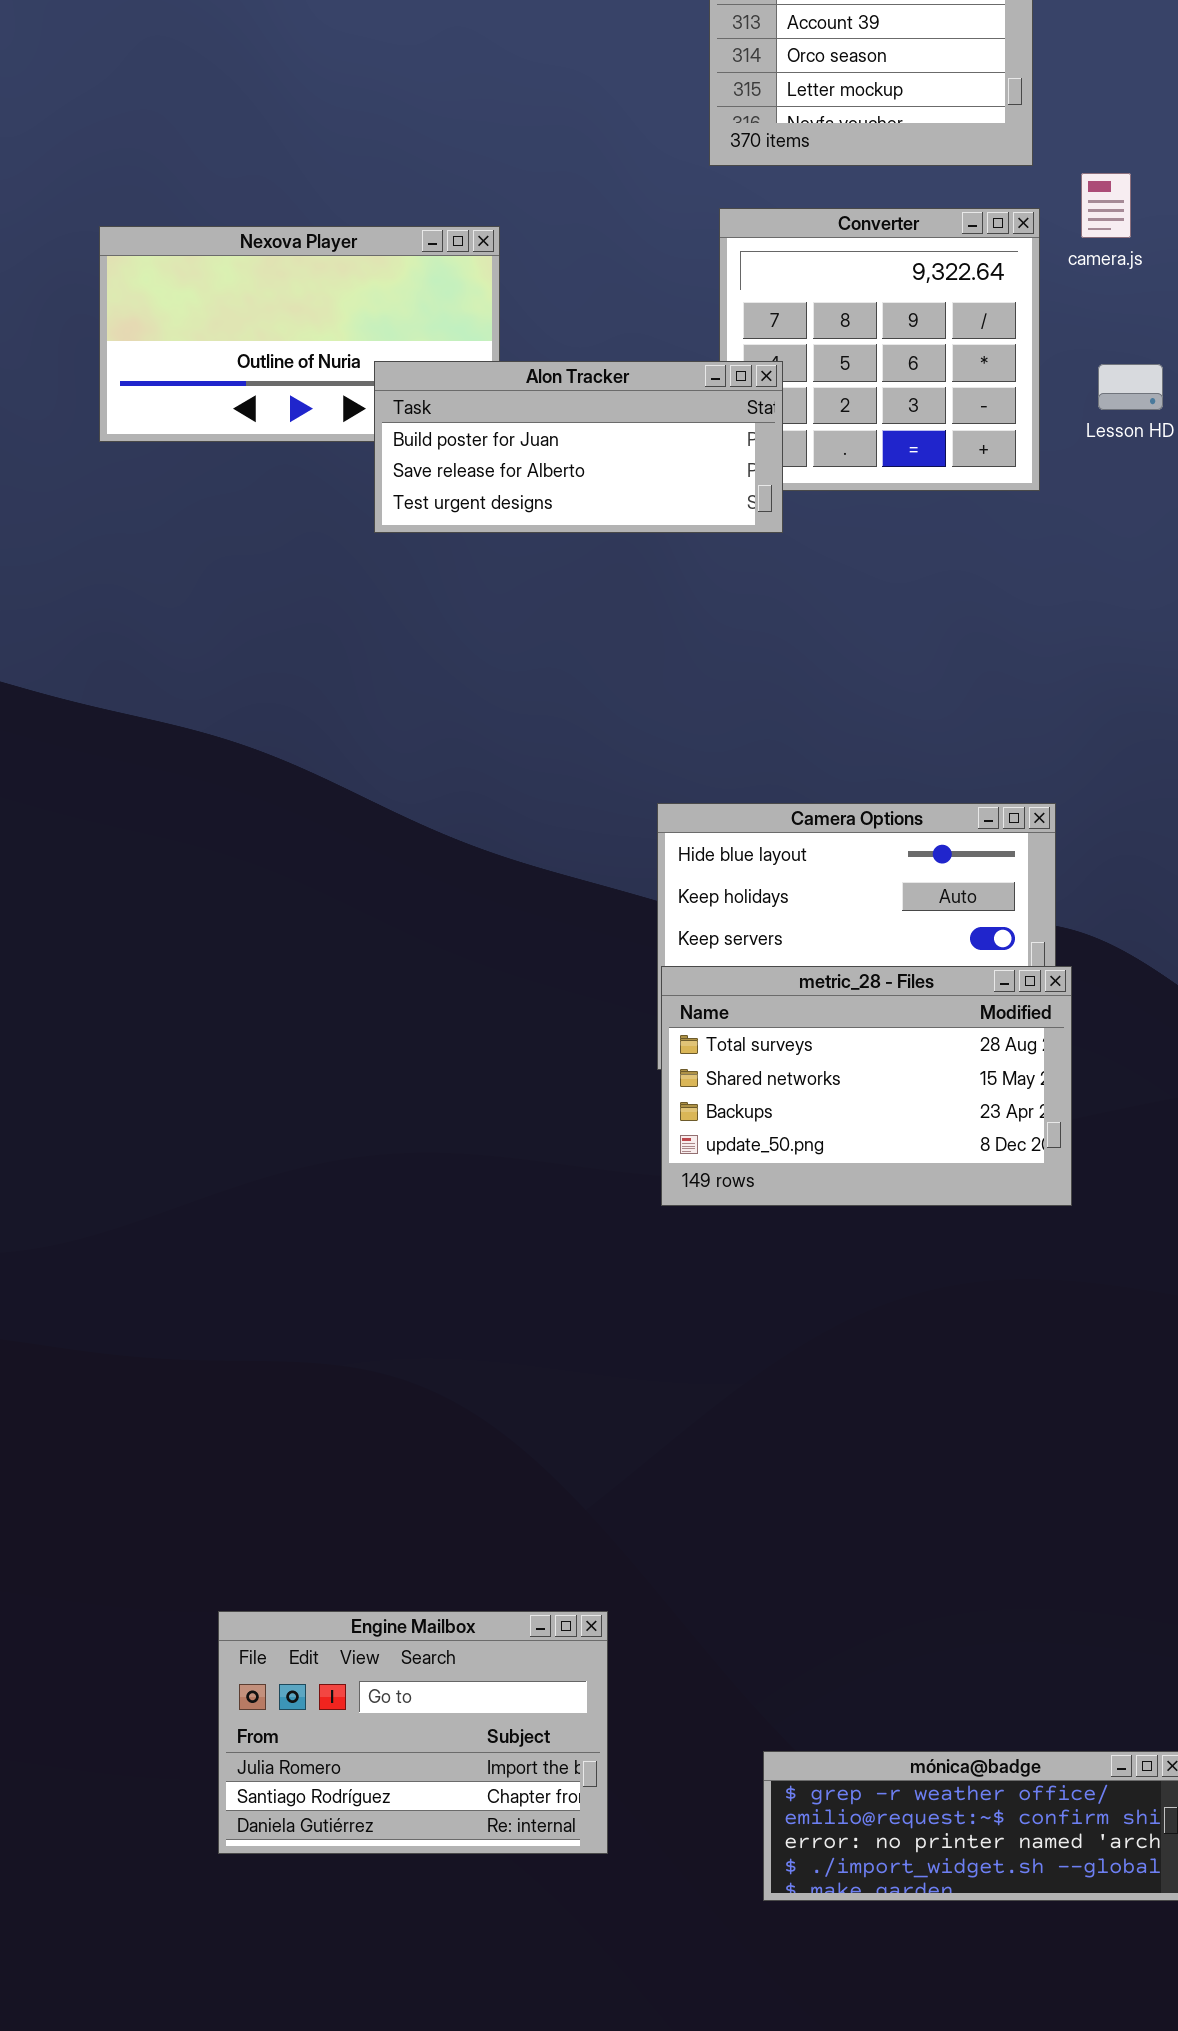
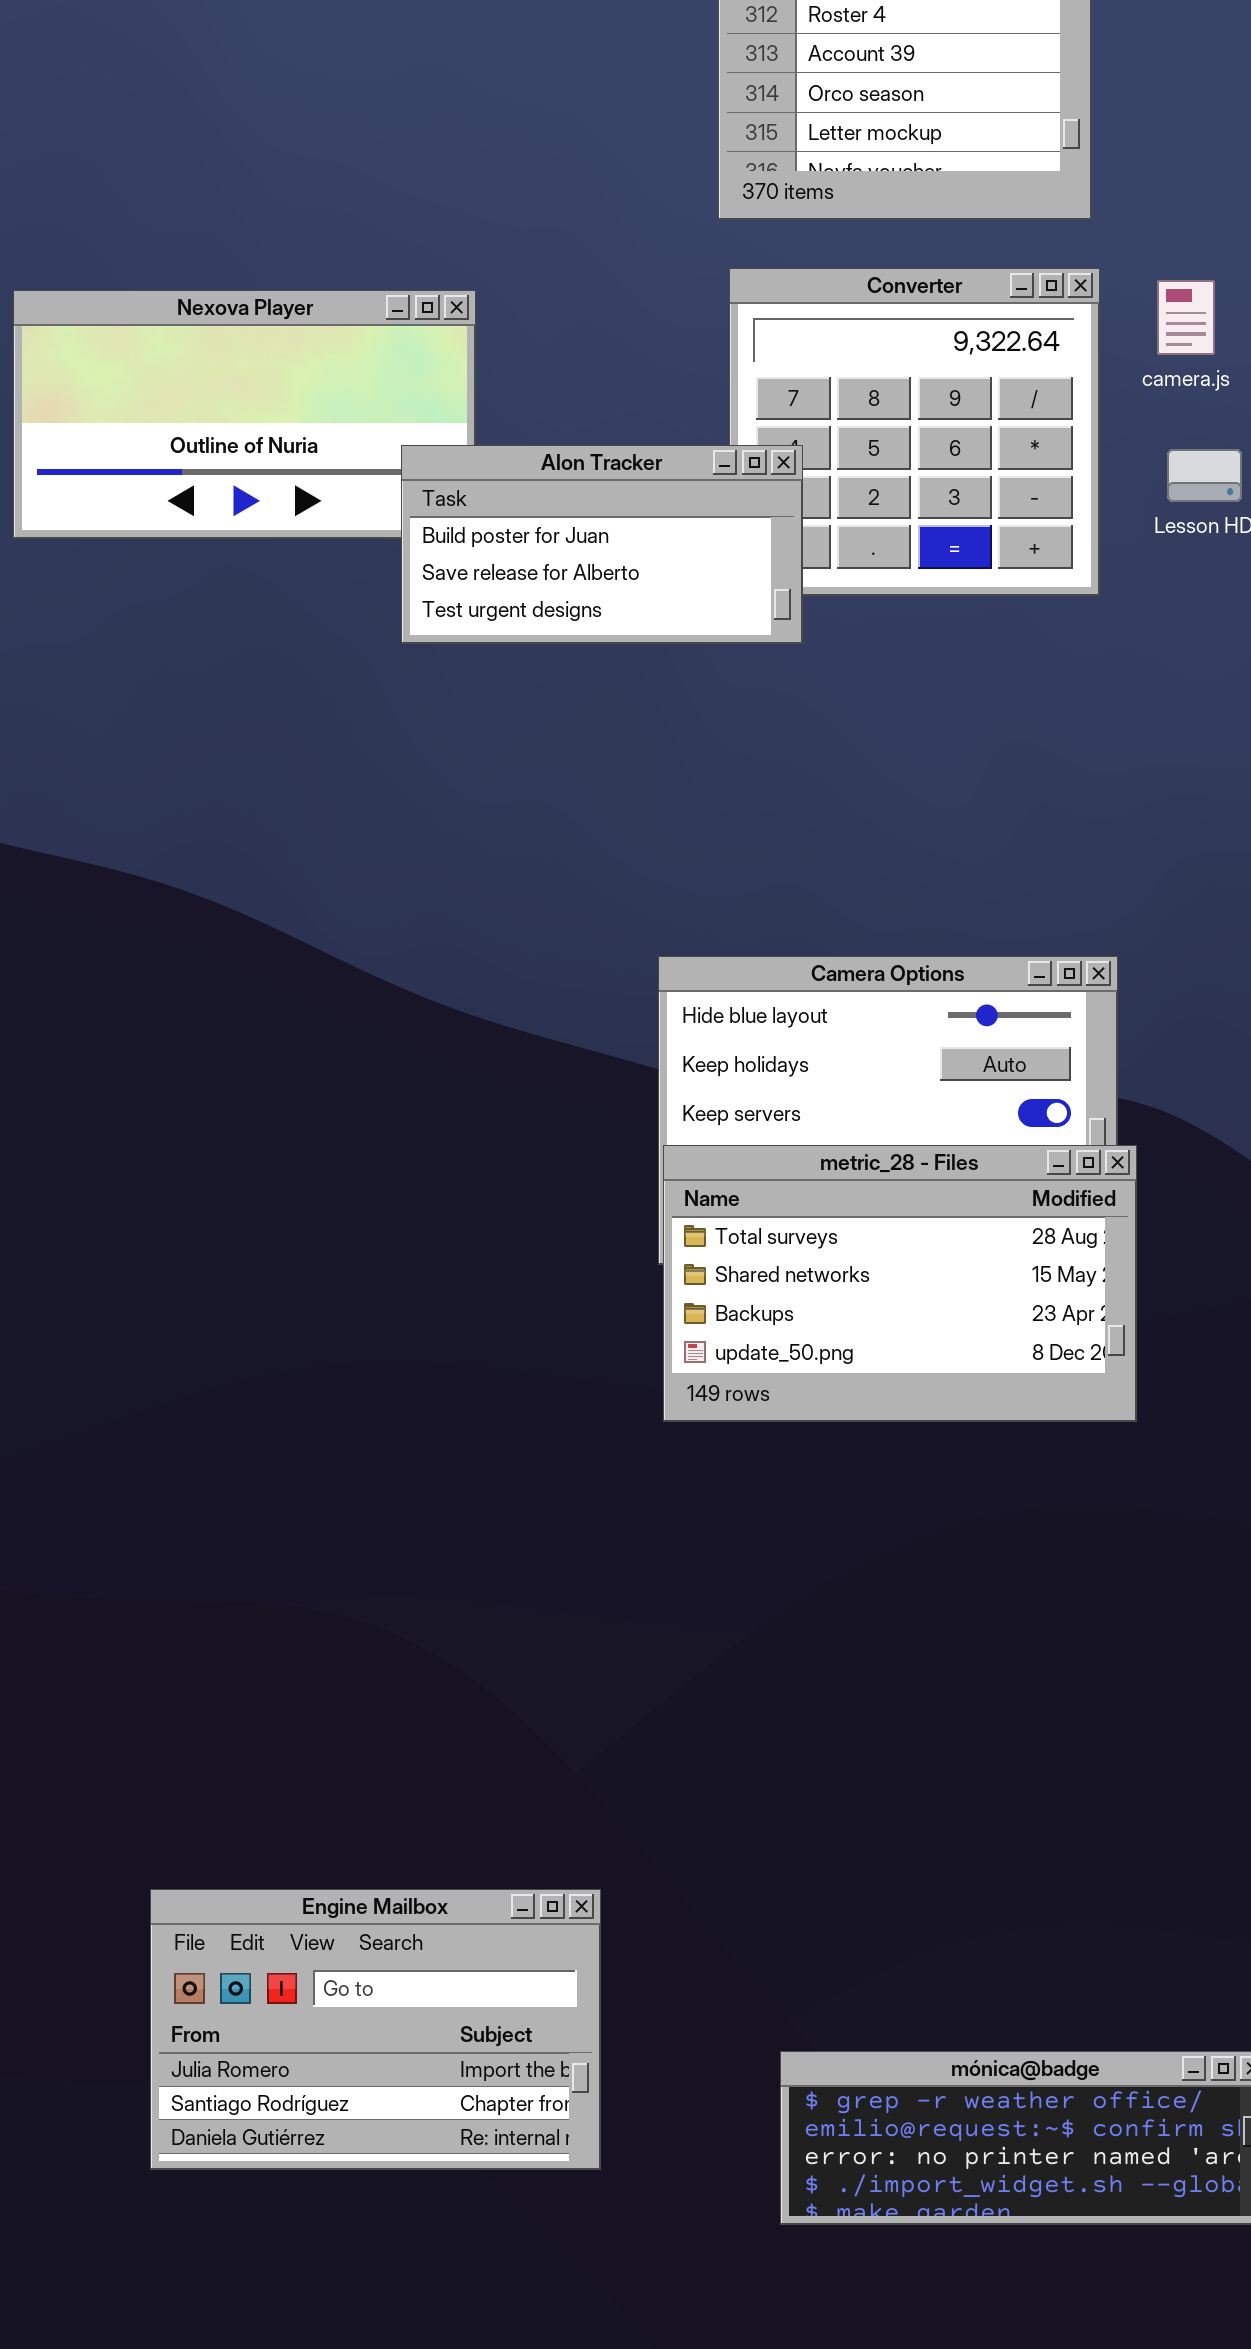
camera.js: [1081,173,1131,238] -> [1157,280,1215,355], moved
Alon Tracker: [374,361,783,533] -> [401,445,803,644], resized

